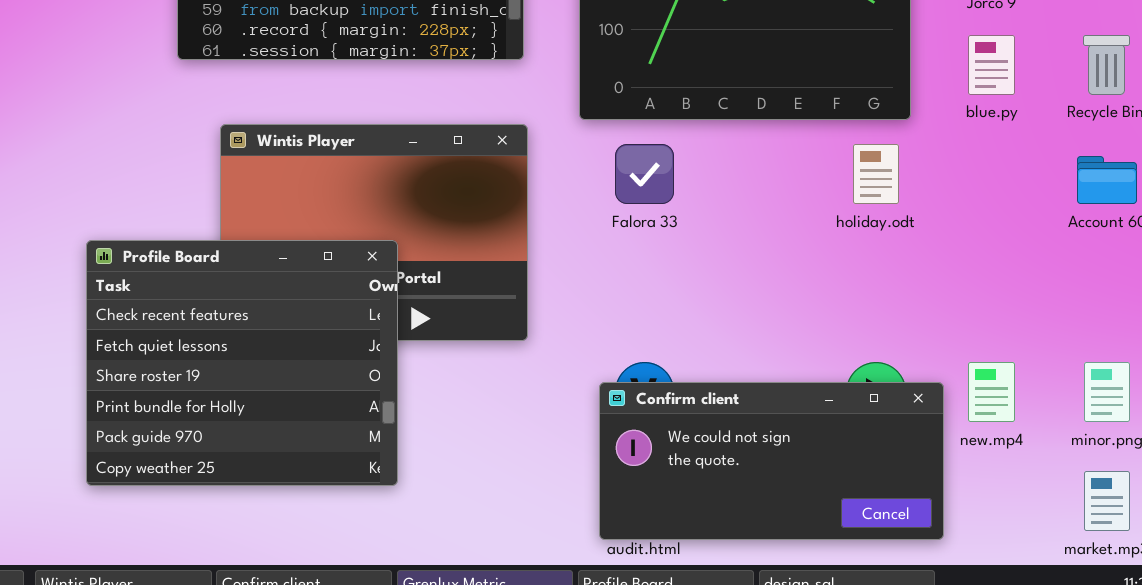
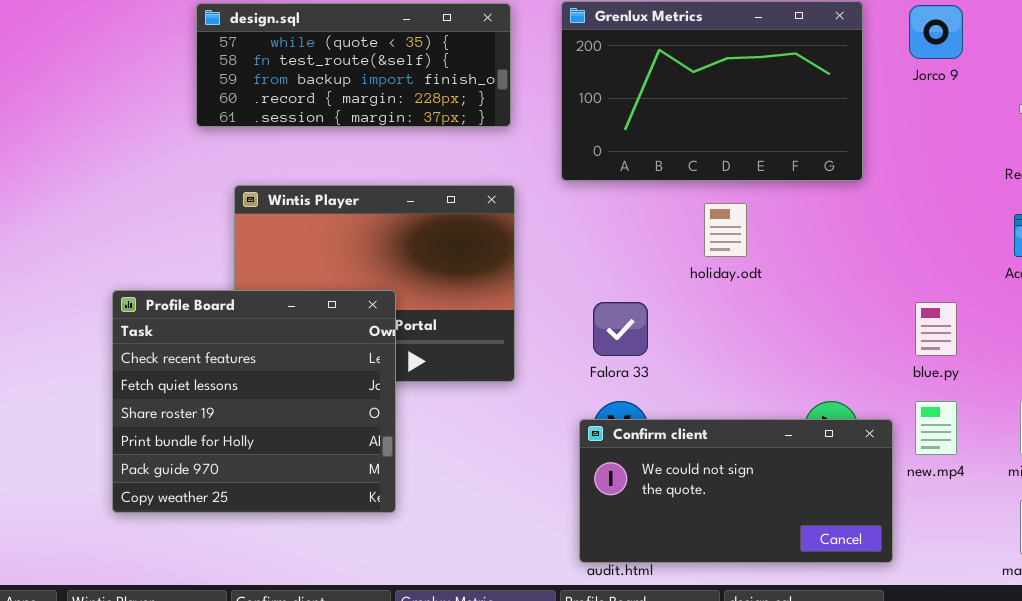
blue.py: [968,35,1015,95] -> [915,302,957,356], moved
Falora 33: [615,144,674,204] -> [593,302,648,356], moved
holiday.odt: [853,144,899,204] -> [704,203,747,257], moved

